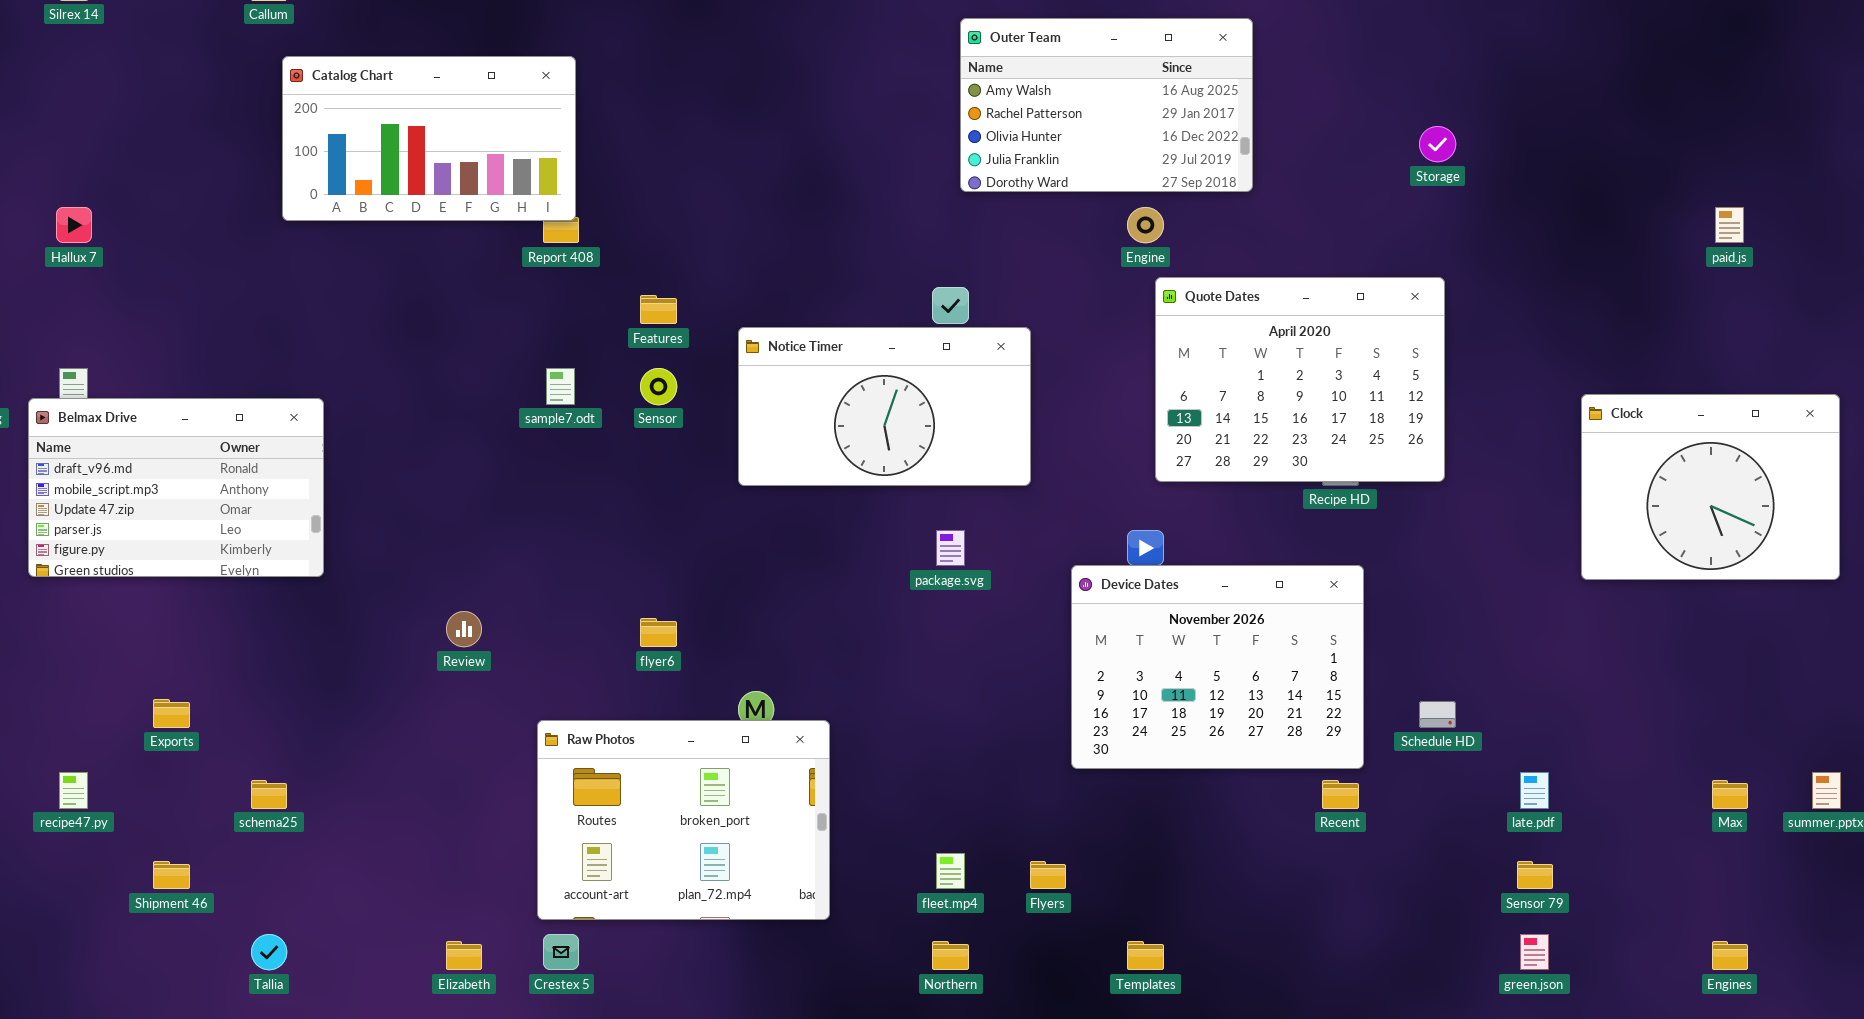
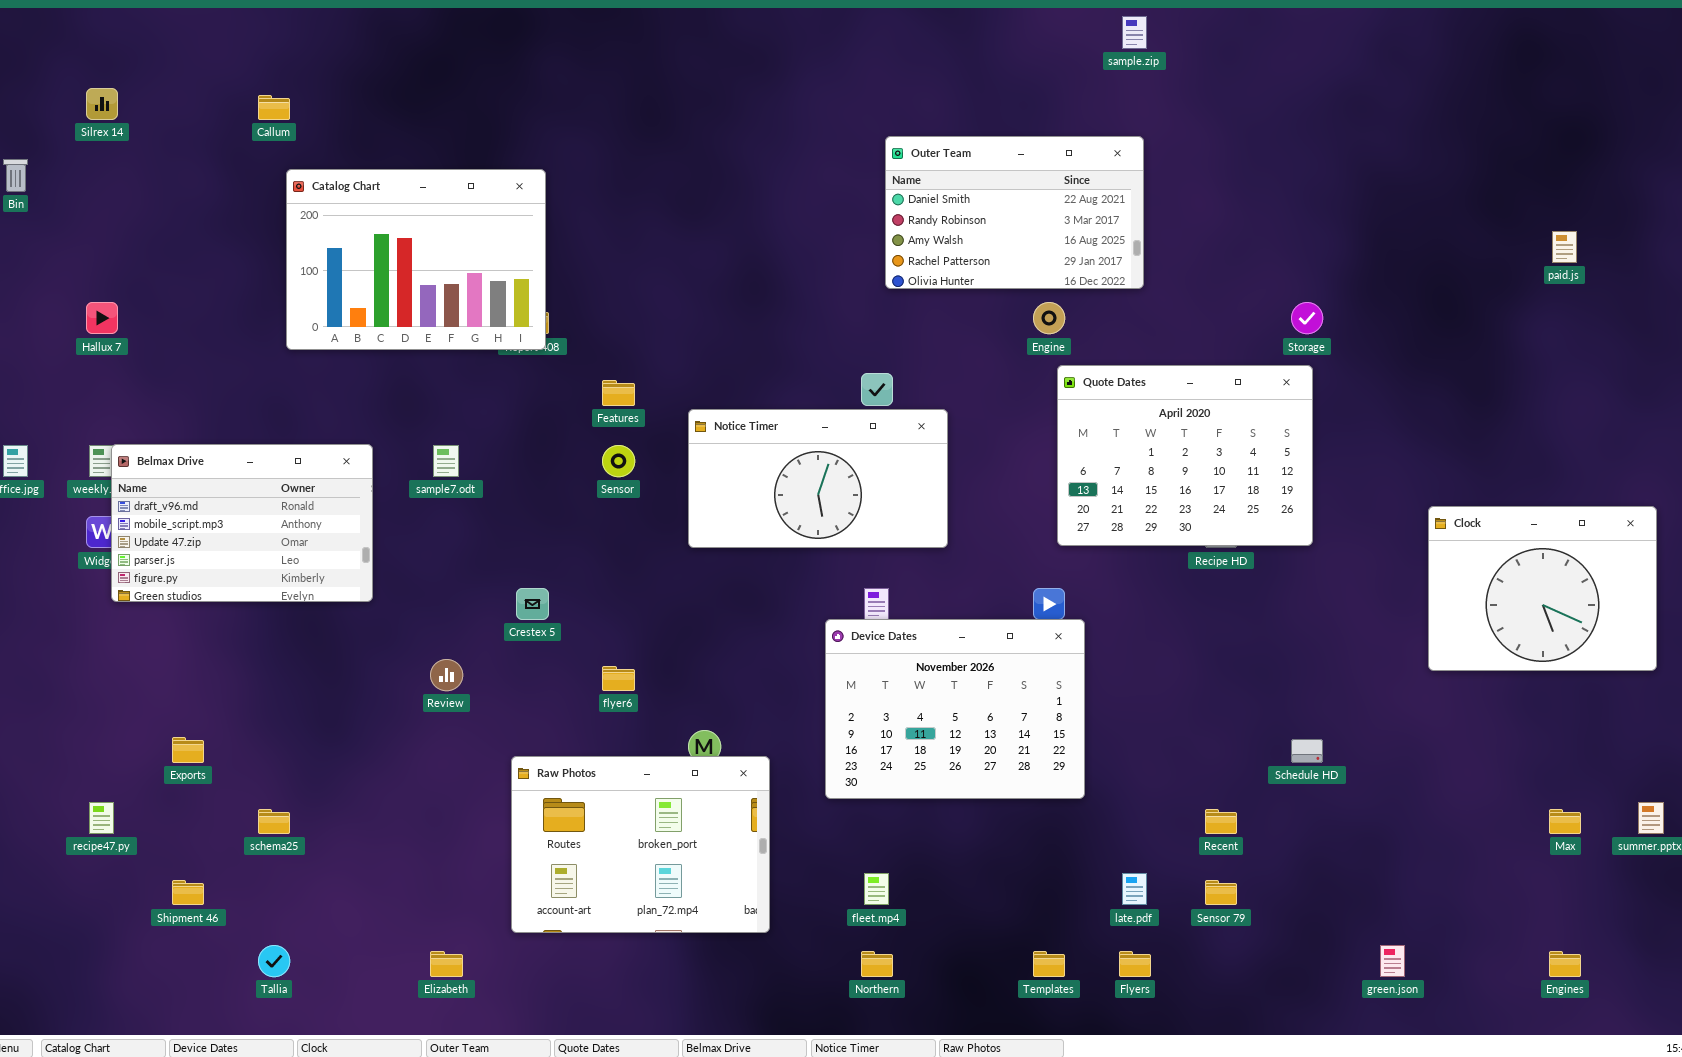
Outer Team: [960,18,1253,192] -> [885,136,1144,289], scrolled up 2 rows
Catalog Chart: [282,56,576,221] -> [286,169,546,350], resized
Storage: [1419,126,1456,162] -> [1291,302,1323,334], moved
paid.js: [1715,207,1744,243] -> [1552,231,1577,263], moved
sample7.odt: [546,368,575,405] -> [433,445,459,477], moved
Clock: [1581,394,1840,580] -> [1428,506,1657,671], moved
Belmax Drive: [28,398,324,577] -> [111,444,373,602], moved
Device Dates: [1071,565,1364,769] -> [825,619,1085,799], moved
late.pdf: [1520,772,1549,809] -> [1122,873,1147,905], moved
Flyers: [1030,861,1066,889] -> [1119,951,1151,977], moved
Sensor 79: [1517,861,1553,889] -> [1205,880,1237,905], moved
Crestex 5: [543,934,579,970] -> [516,588,549,620], moved

